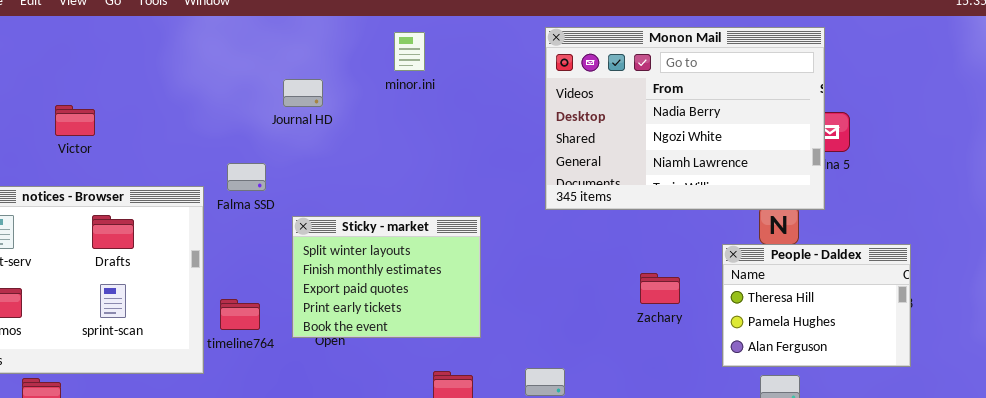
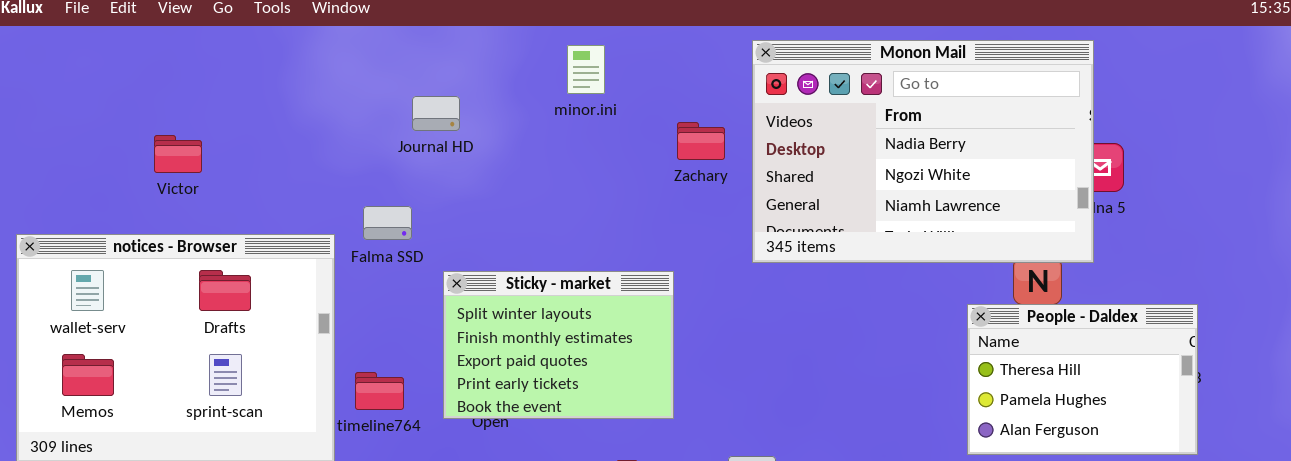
Journal HD: [283,79,323,107] -> [412,96,460,131], moved
Zachary: [640,273,680,304] -> [677,122,725,160], moved

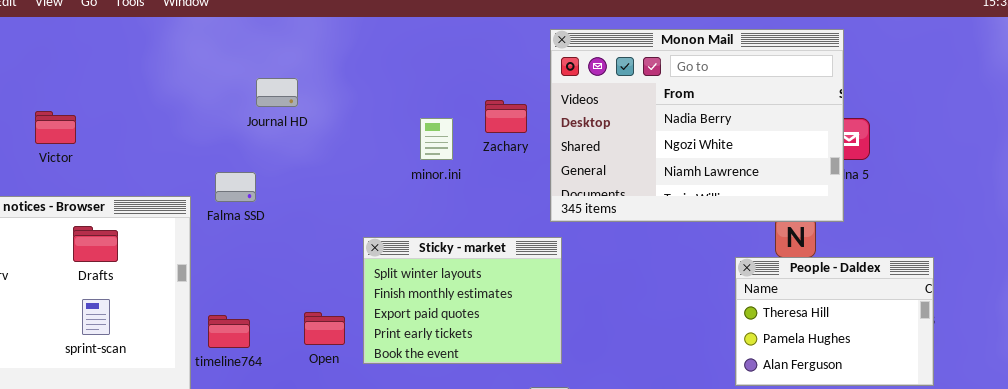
minor.ini: [567,45,605,94] -> [420,118,453,160], moved
Sticky - market: [443,271,674,419] -> [363,237,562,364], moved

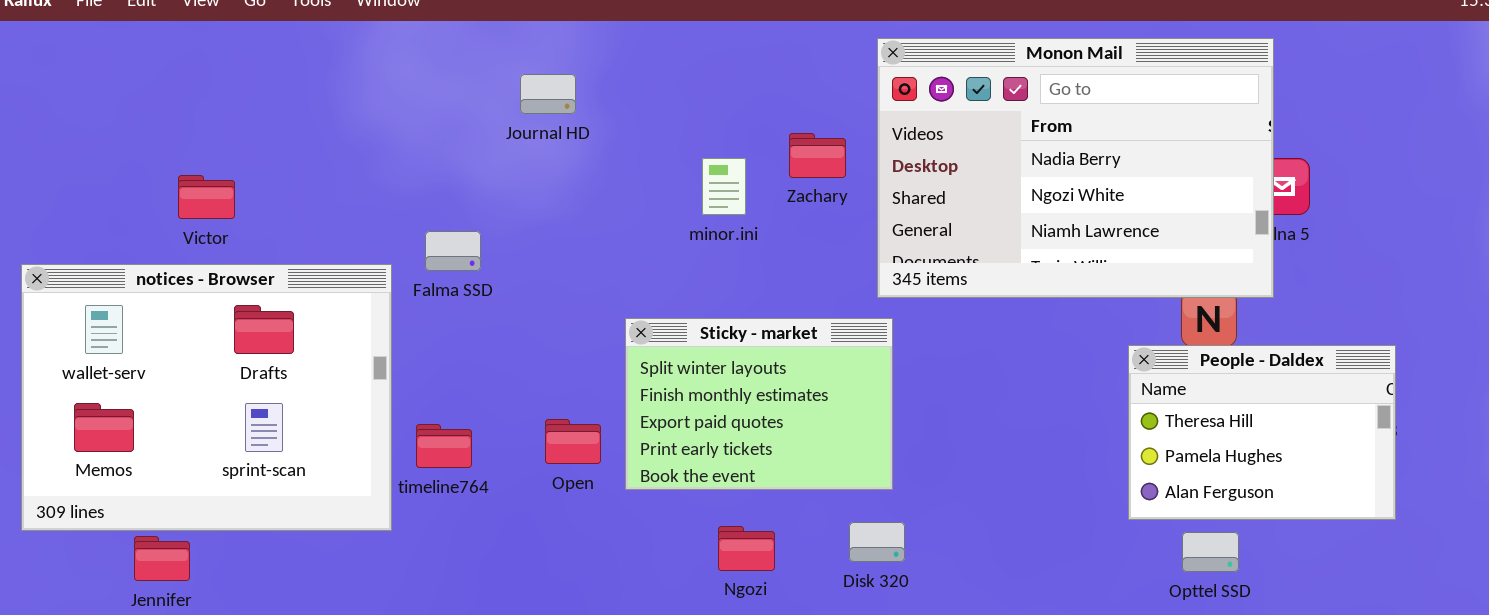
Journal HD: [256,78,298,107] -> [520,74,576,114], moved
Victor: [35,111,76,144] -> [178,175,235,219], moved

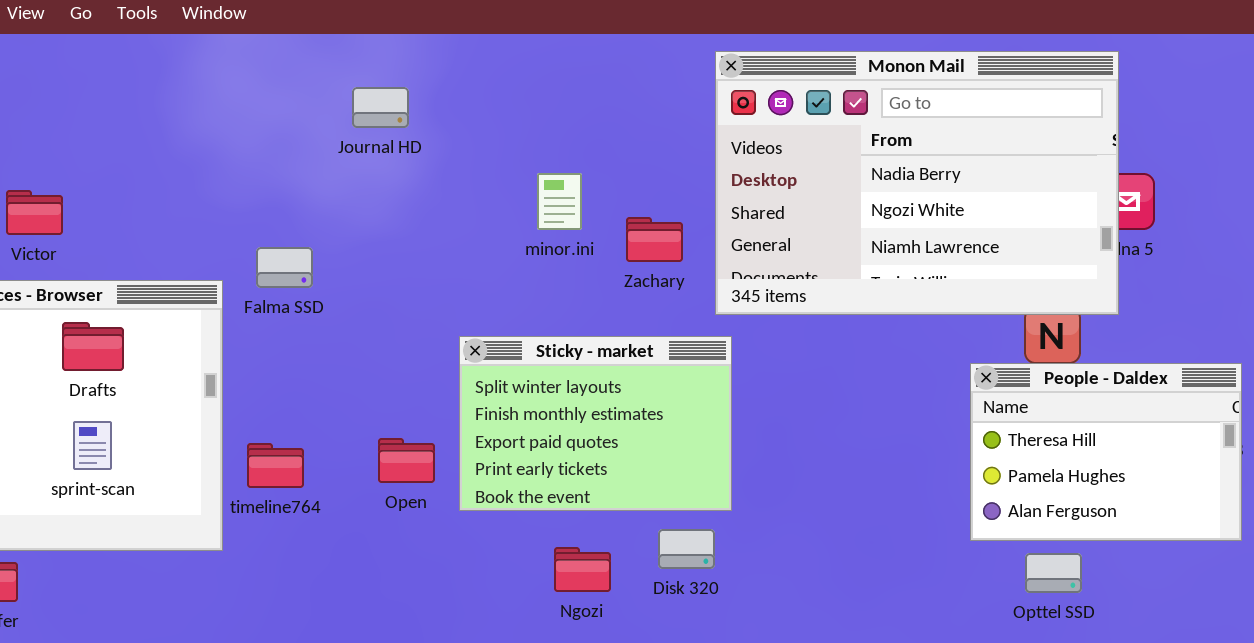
Zachary: [789,133,846,178] -> [626,217,683,262], moved
Disk 320: [849,522,905,562] -> [658,529,715,569], moved

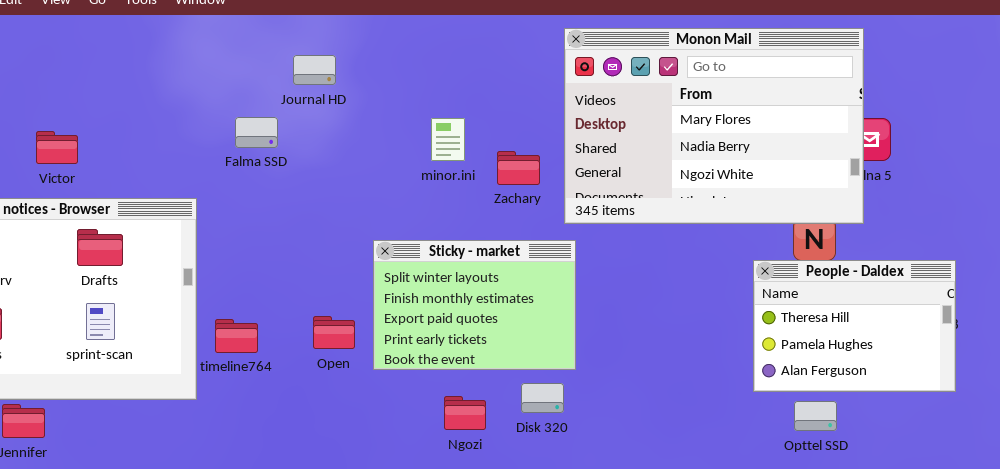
Monon Mail: [715,51,1119,315] -> [564,28,864,224], scrolled up 1 row
Falma SSD: [256,247,313,288] -> [235,117,278,148], moved

